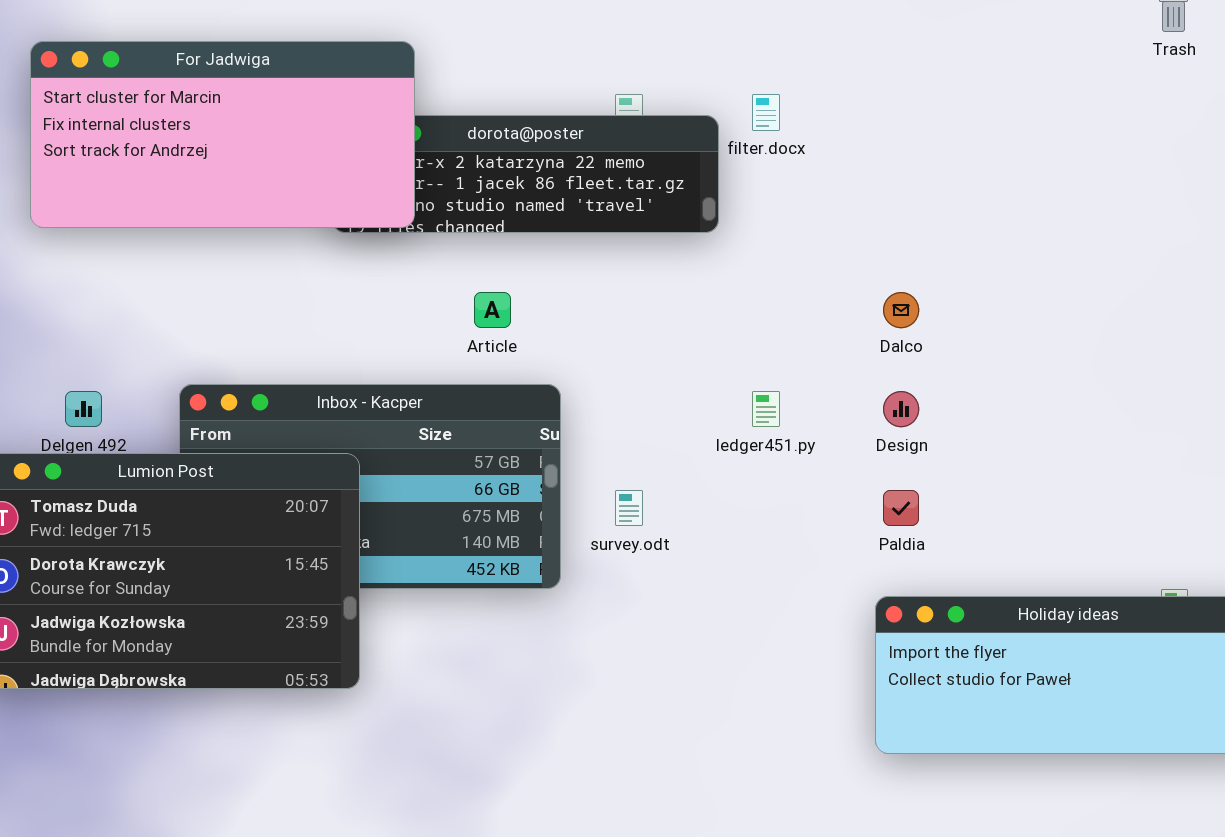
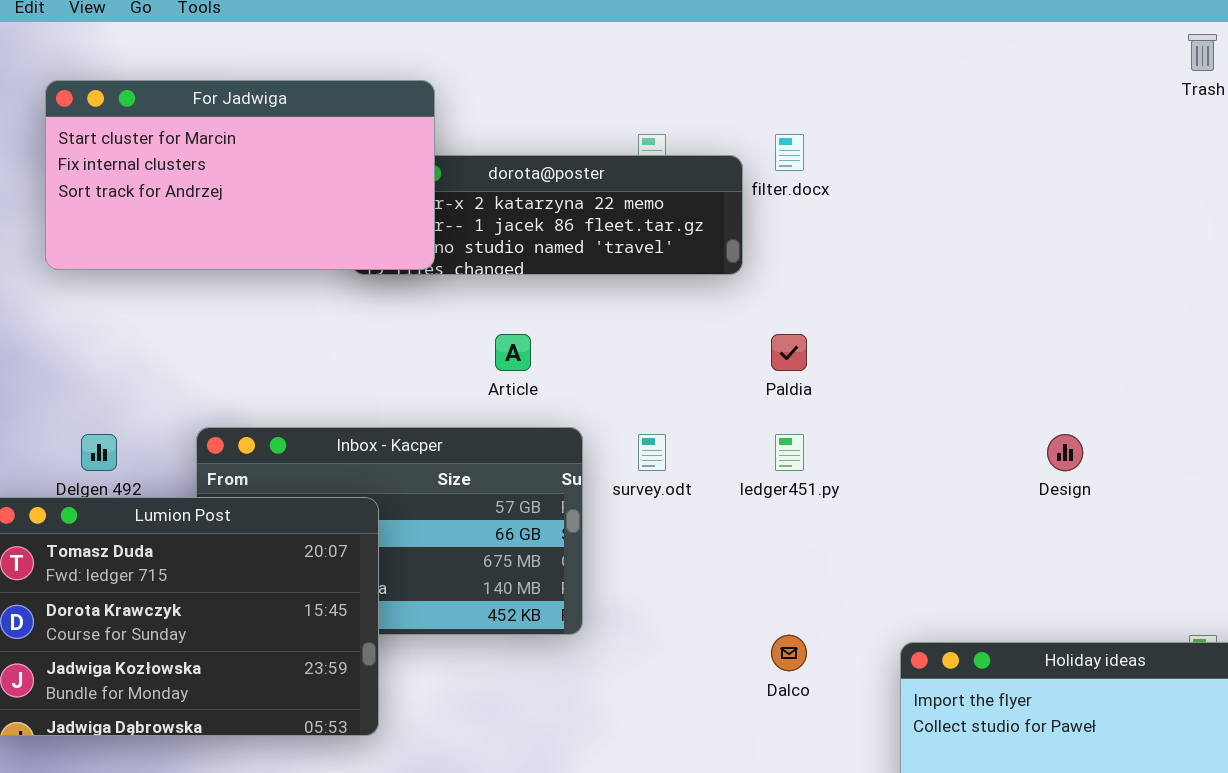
Dalco: [883,292,919,328] -> [771,635,807,671], moved
Design: [883,391,919,427] -> [1047,434,1083,471], moved
survey.odt: [615,490,643,526] -> [638,434,666,471], moved
Paldia: [883,490,919,526] -> [771,334,807,371], moved

